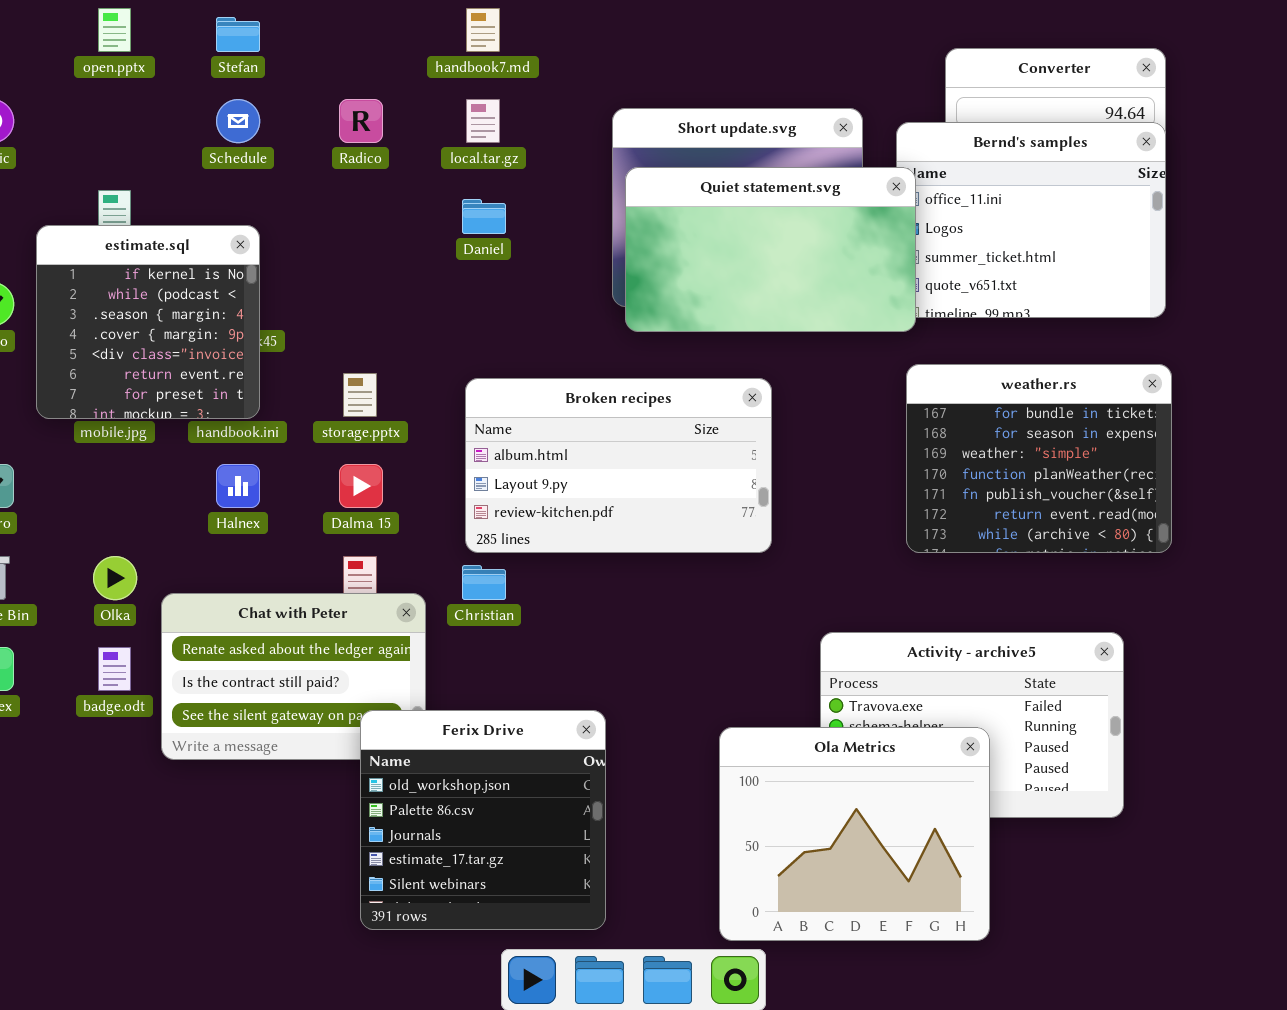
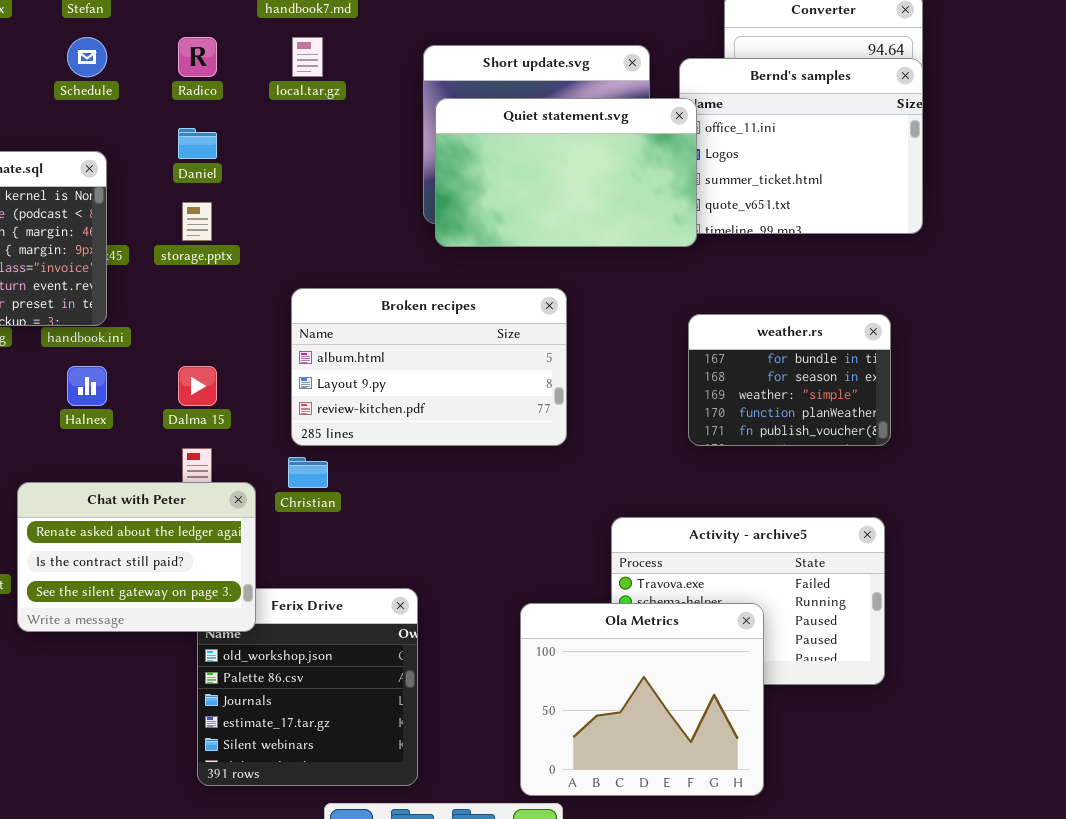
Daniel: [462,199,506,234] -> [178,128,217,159], moved
weather.rs: [906,364,1172,553] -> [688,314,891,446], resized
storage.pptx: [343,373,377,417] -> [182,202,212,241], moved
Chat with Peter: [161,593,426,760] -> [17,482,256,632], raised

